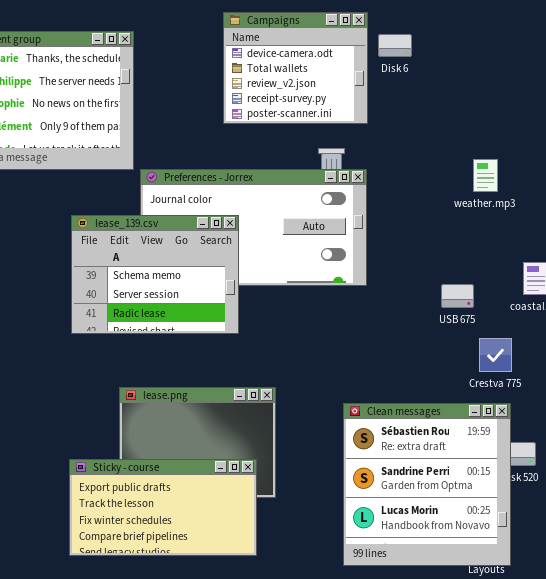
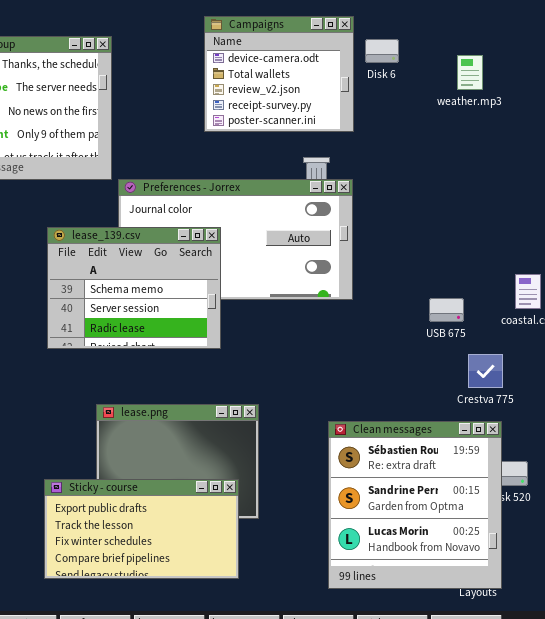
weather.mp3: [473,159,498,192] -> [457,55,483,90], moved

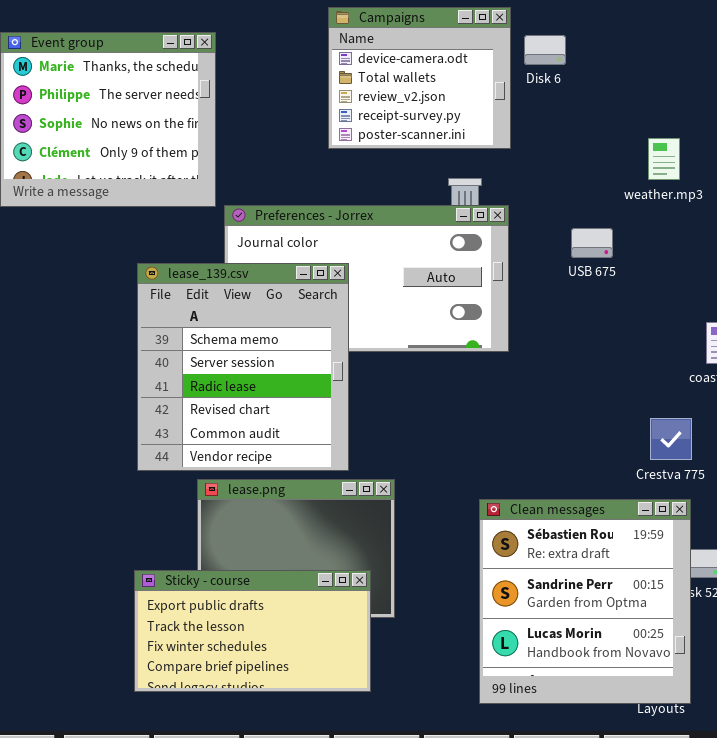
weather.mp3: [457,55,483,90] -> [648,138,680,180], moved
lease_139.csv: [47,227,221,349] -> [137,263,349,471], resized
USB 675: [429,298,464,322] -> [571,228,613,258], moved

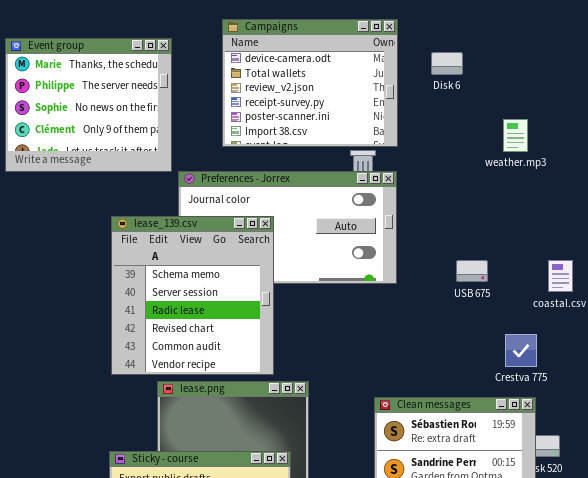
Campaigns: [328,7,511,149] -> [222,19,398,147], resized
Disk 6: [524,35,566,65] -> [431,52,463,75], moved
USB 675: [571,228,613,258] -> [456,260,488,282], moved

